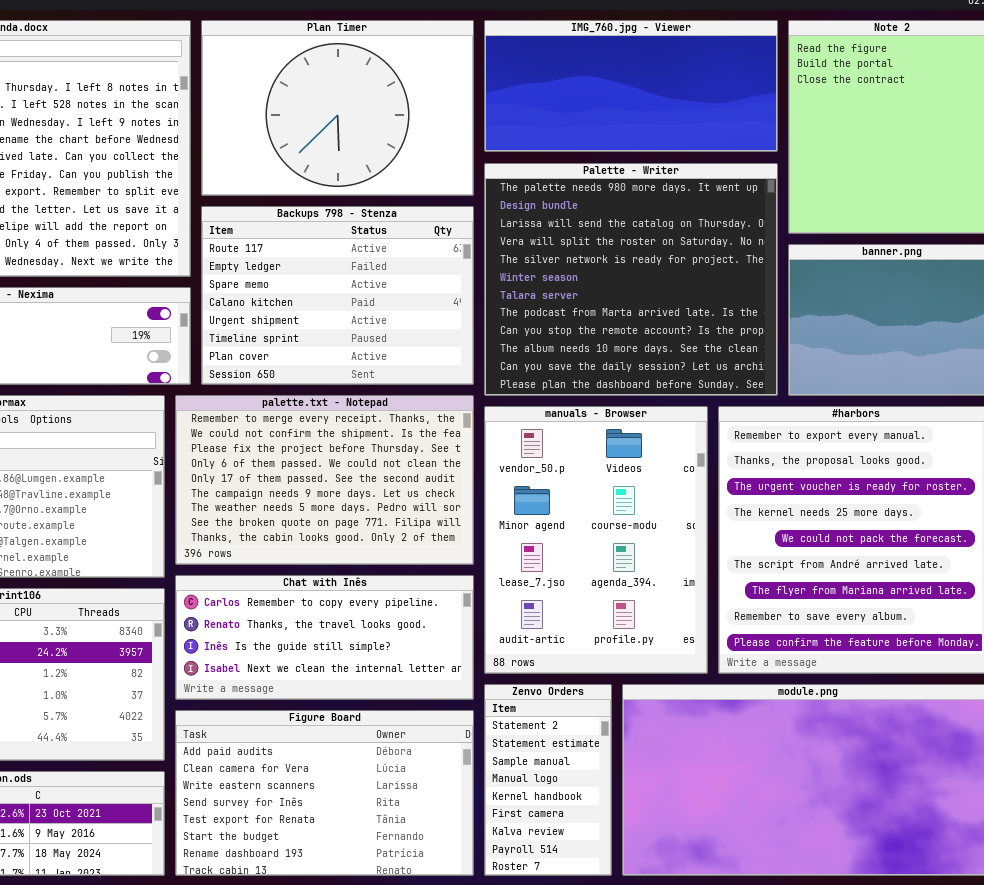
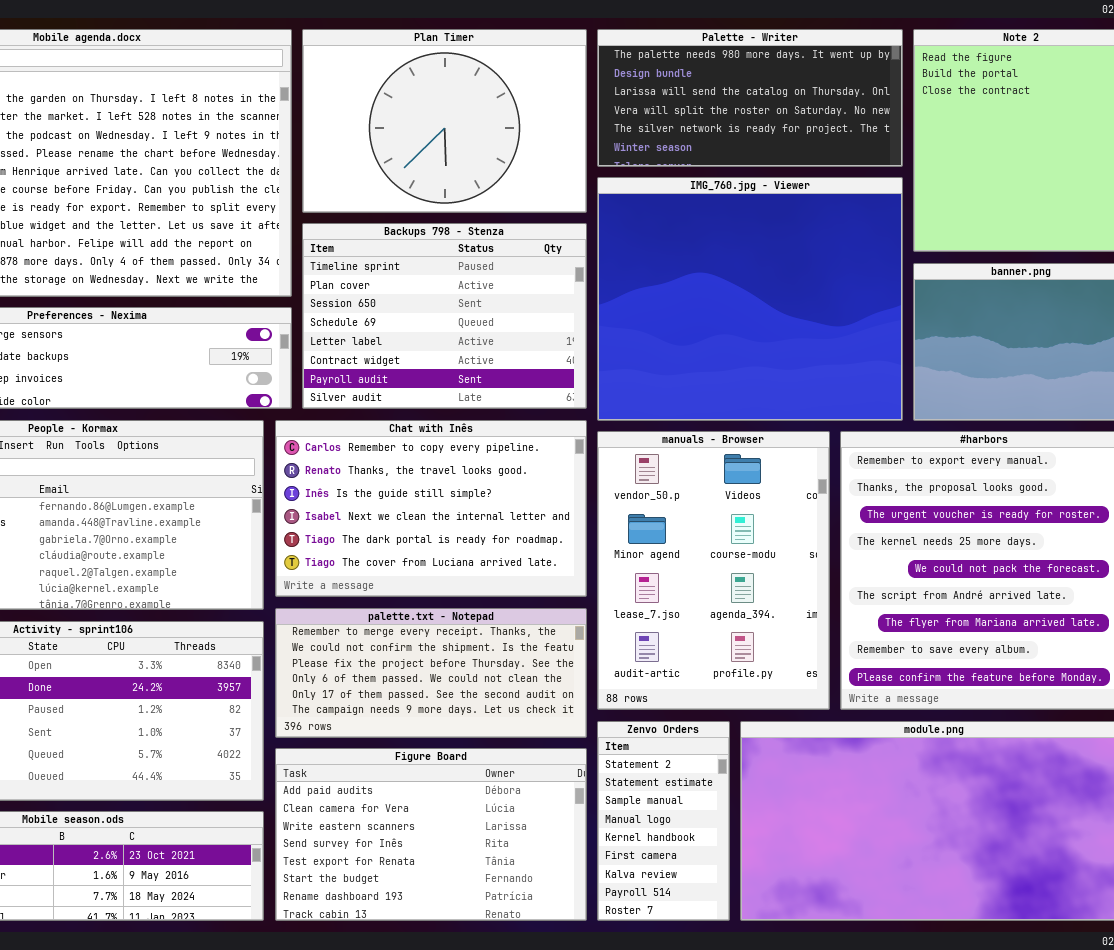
IMG_760.jpg - Viewer: [484,20,778,152] -> [597,177,903,421], moved, resized
Palette - Writer: [484,163,778,396] -> [597,29,903,167], moved, resized
Backups 798 - Stenza: [201,206,474,385] -> [302,223,587,409], scrolled down 5 rows
palette.txt - Notepad: [175,395,474,565] -> [275,608,587,738], moved, resized
Chat with Inês: [175,575,474,700] -> [275,420,587,597], moved, resized

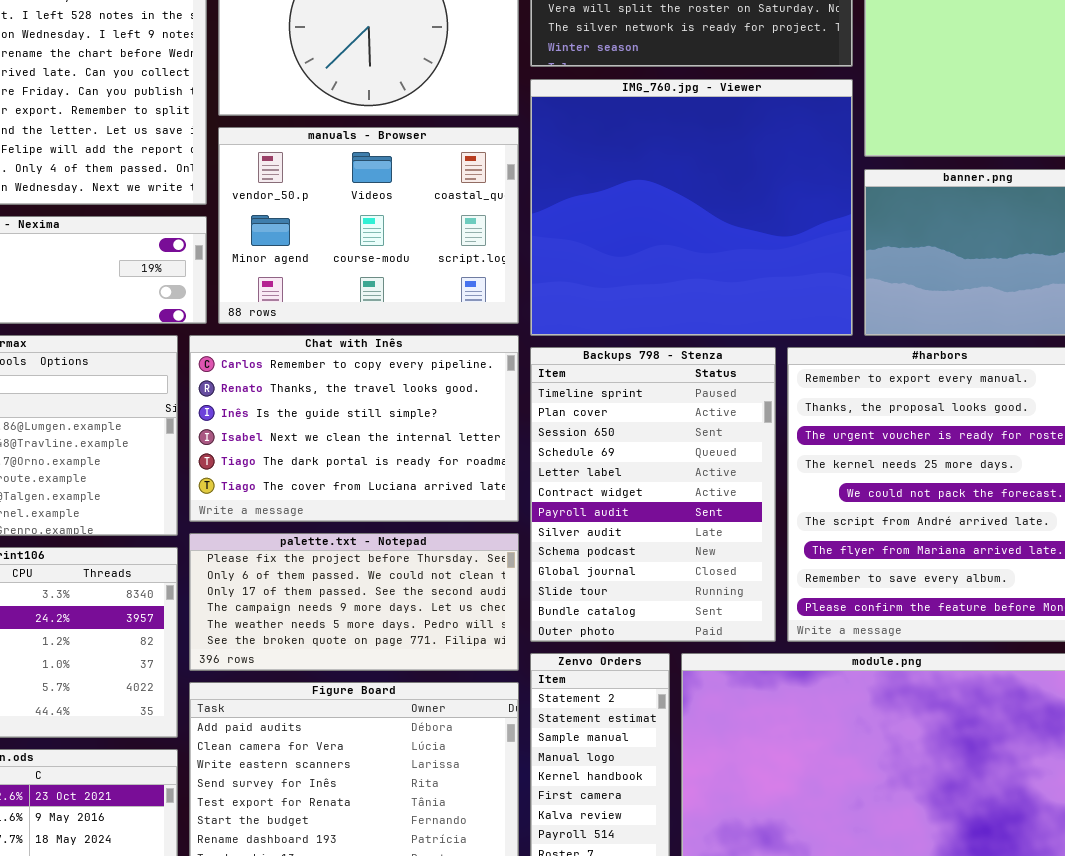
Backups 798 - Stenza: [302,223,587,409] -> [530,347,776,642], moved, resized
manuals - Browser: [597,431,830,710] -> [218,127,519,324], moved, resized
palette.txt - Notepad: [275,608,587,738] -> [189,533,519,671], scrolled down 2 rows

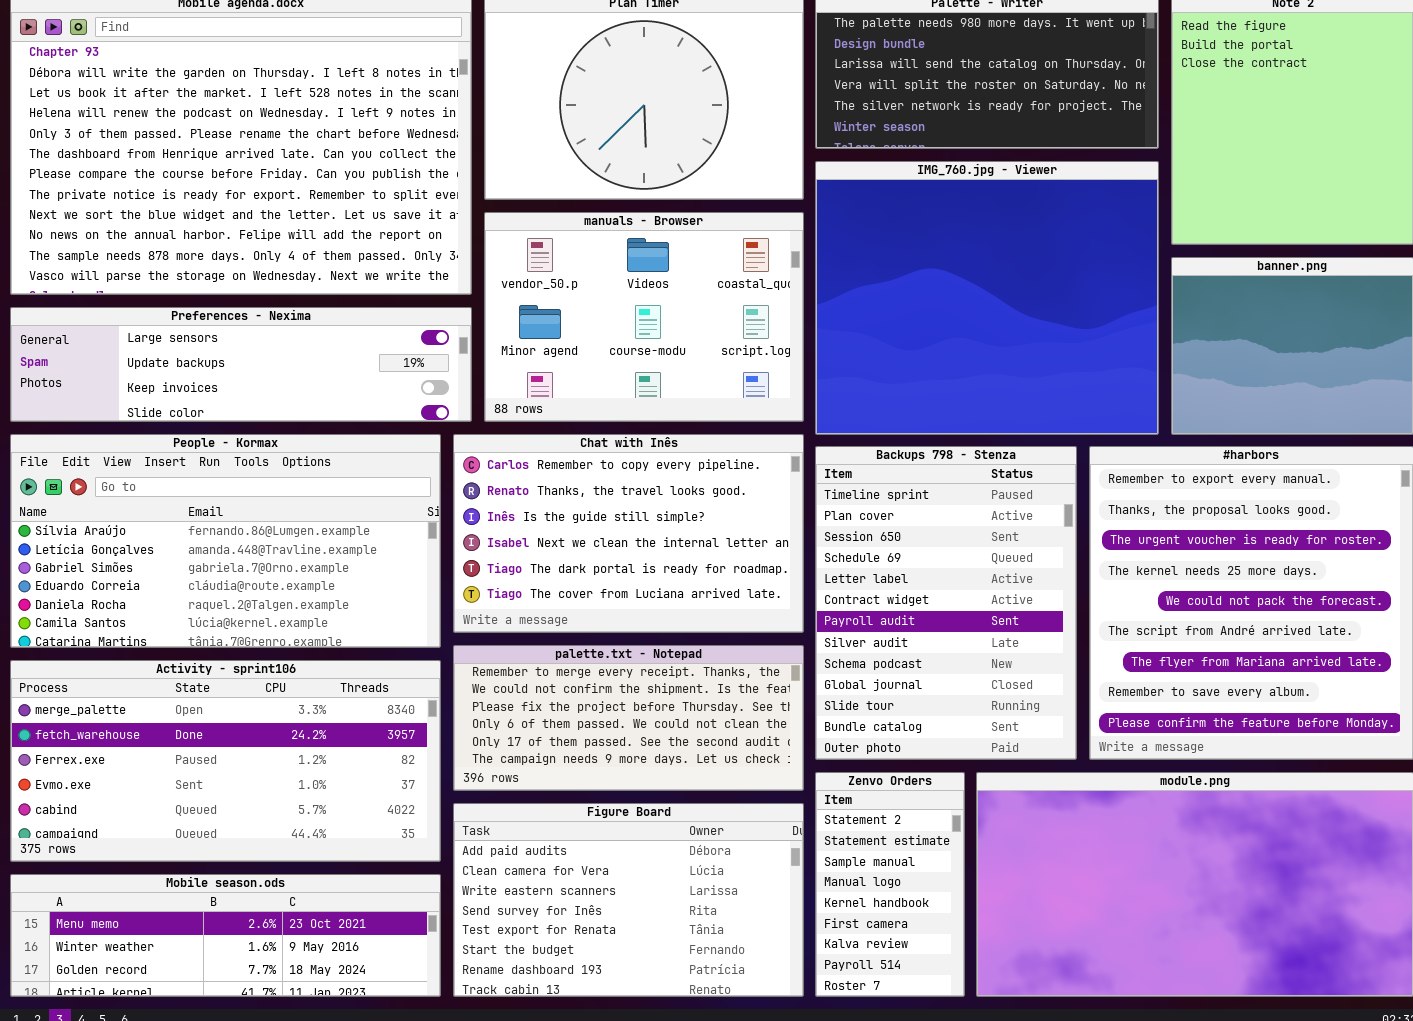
palette.txt - Notepad: [189,533,519,671] -> [453,645,804,791], scrolled up 2 rows

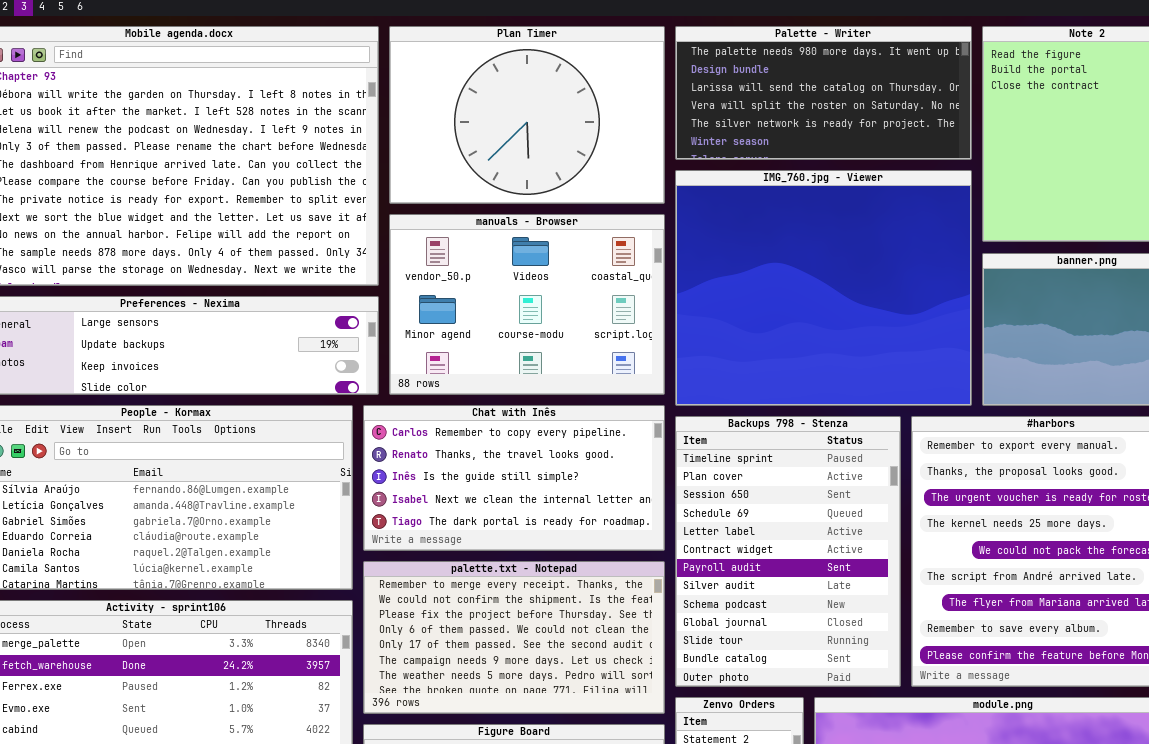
Chat with Inês: [453,434,804,633] -> [363,405,665,551], resized
palette.txt - Notepad: [453,645,804,791] -> [363,561,665,714], resized

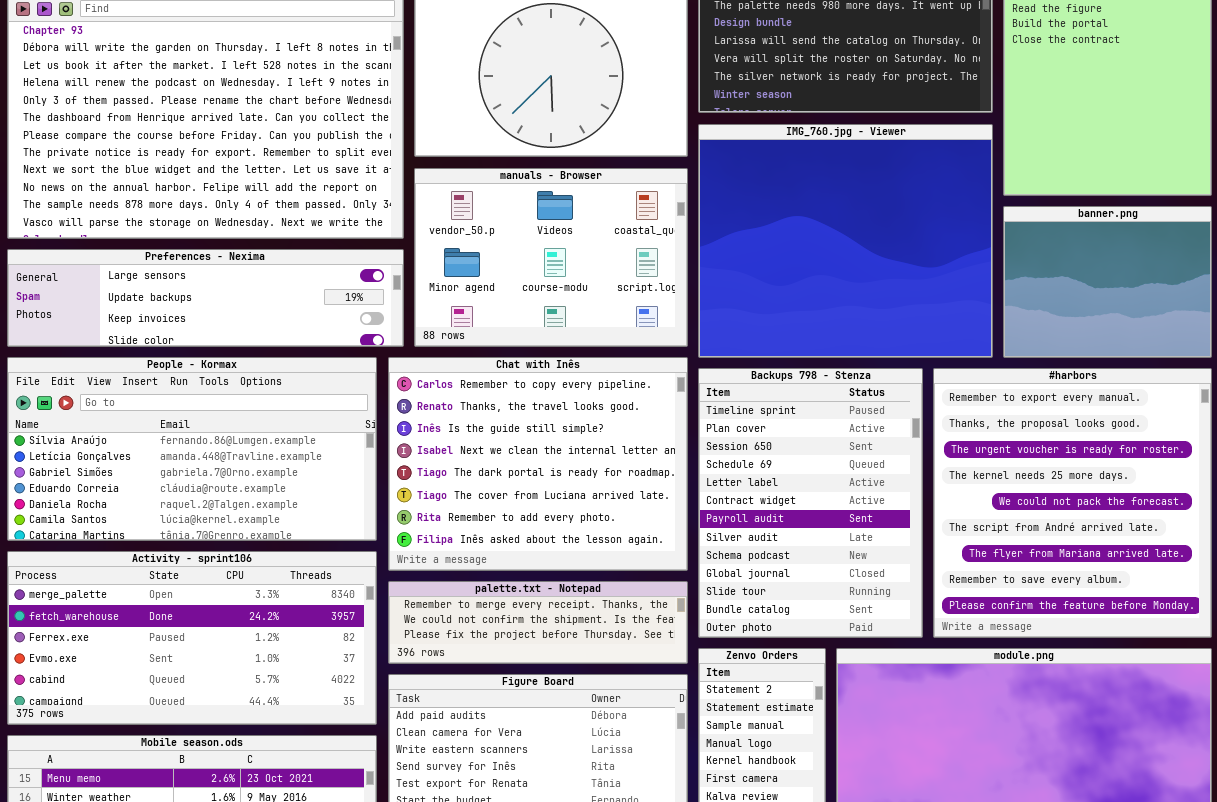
Chat with Inês: [363,405,665,551] -> [388,357,688,571], resized
palette.txt - Notepad: [363,561,665,714] -> [388,581,688,664], resized

